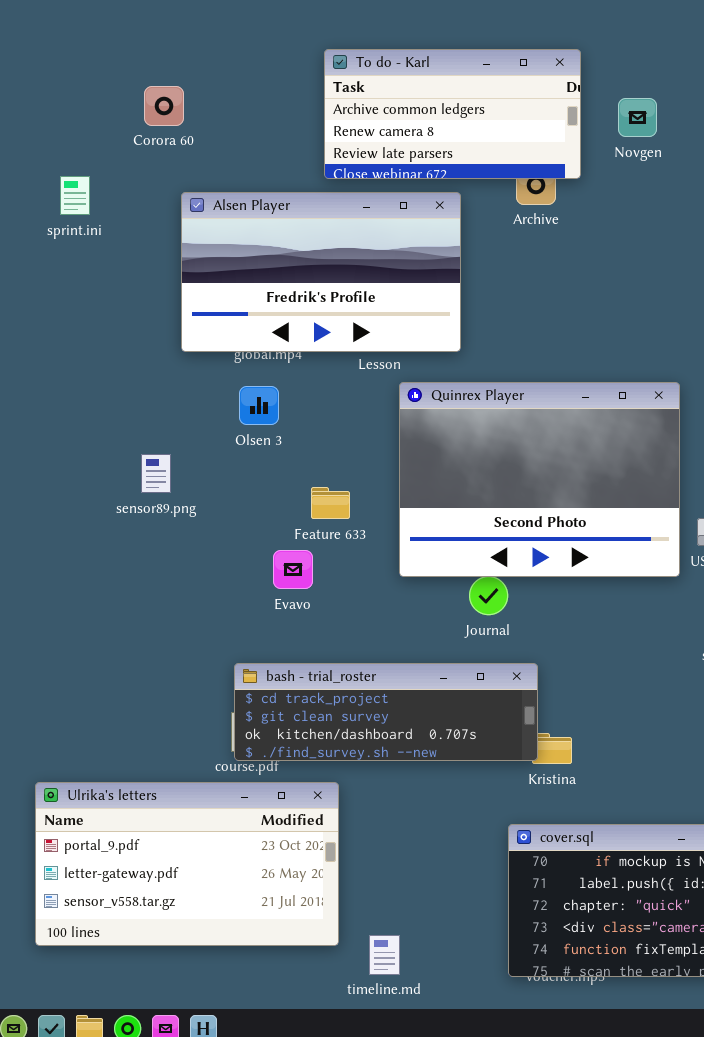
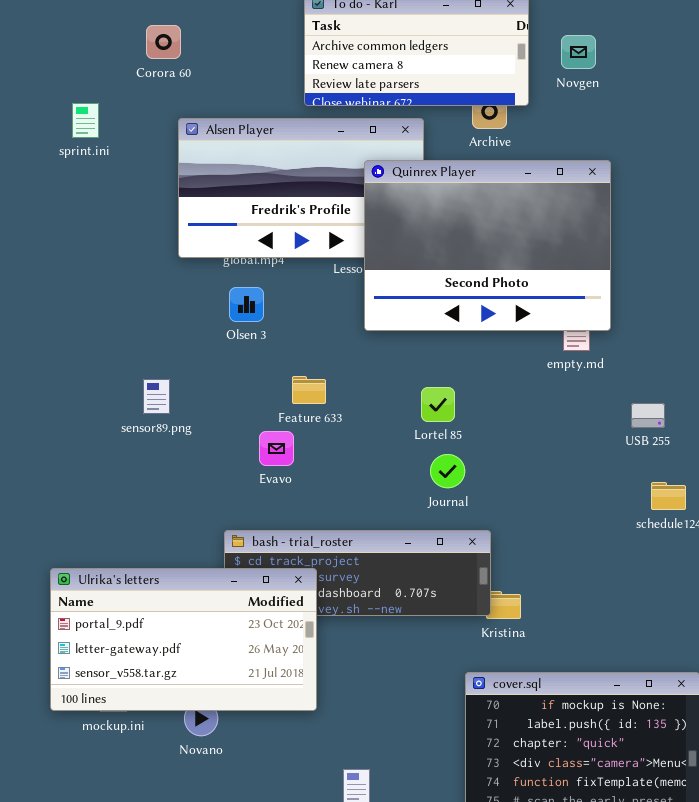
Quinrex Player: [399,382,680,577] -> [364,160,611,331], moved
sensor89.png: [141,454,171,493] -> [143,379,170,414], moved
Ulrika's letters: [35,782,339,946] -> [50,568,317,711], moved

